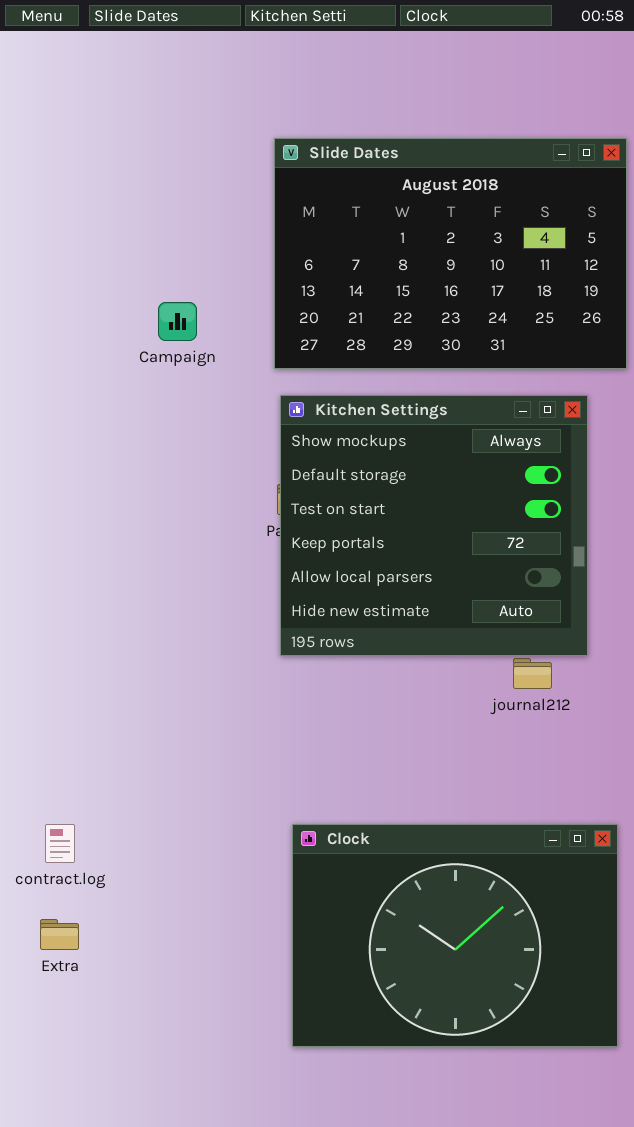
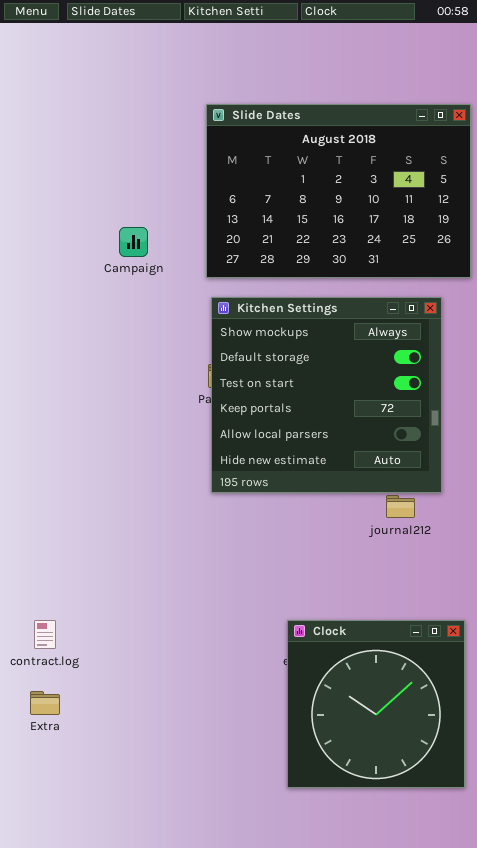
Clock: [292,824,618,1047] -> [287,620,465,788], resized

